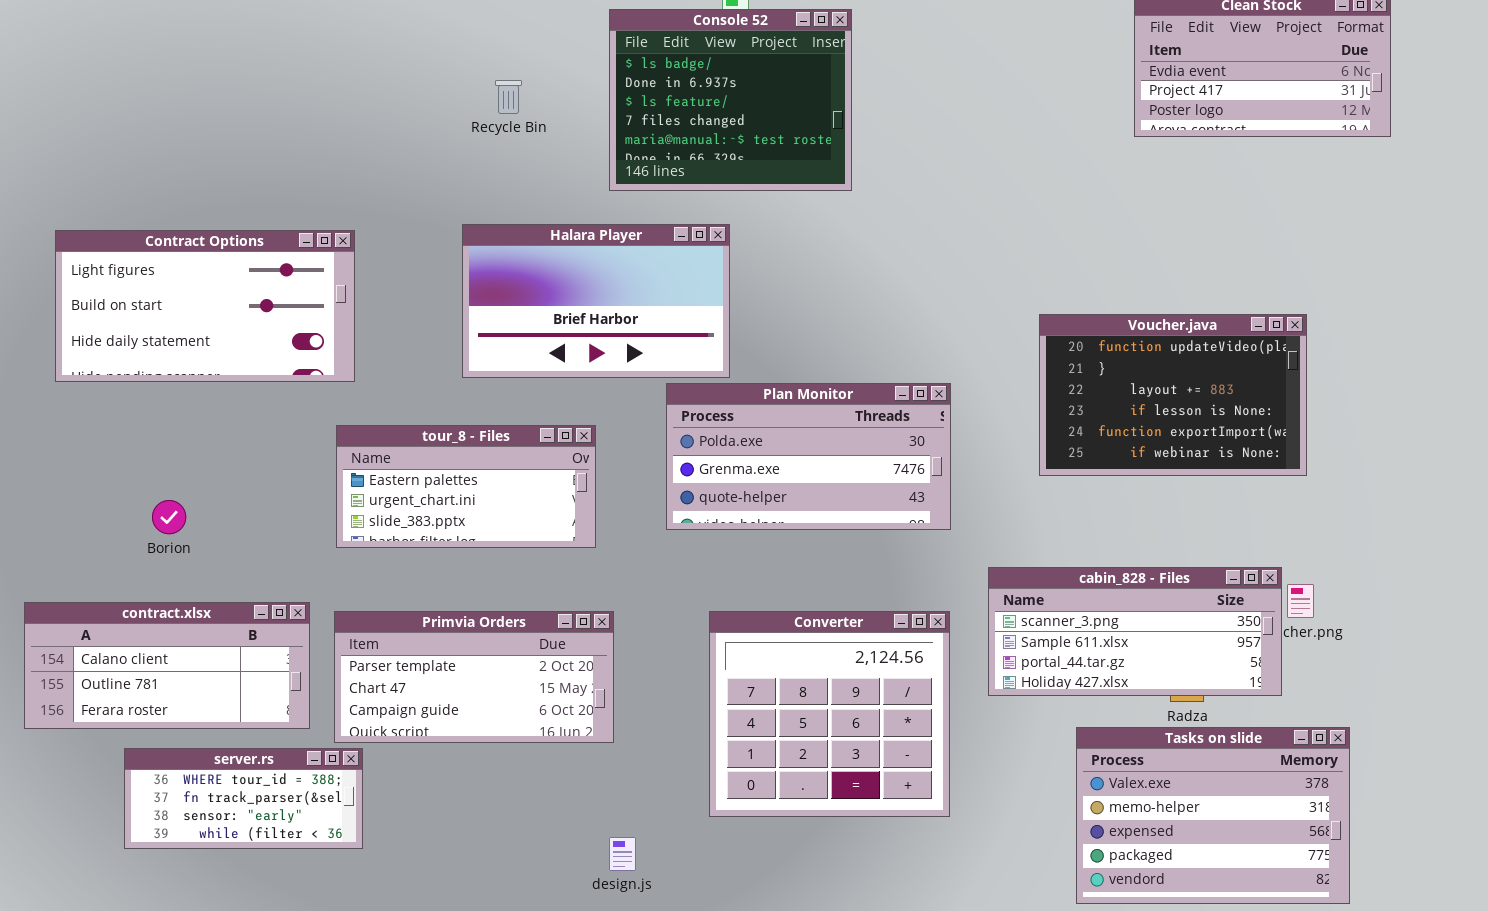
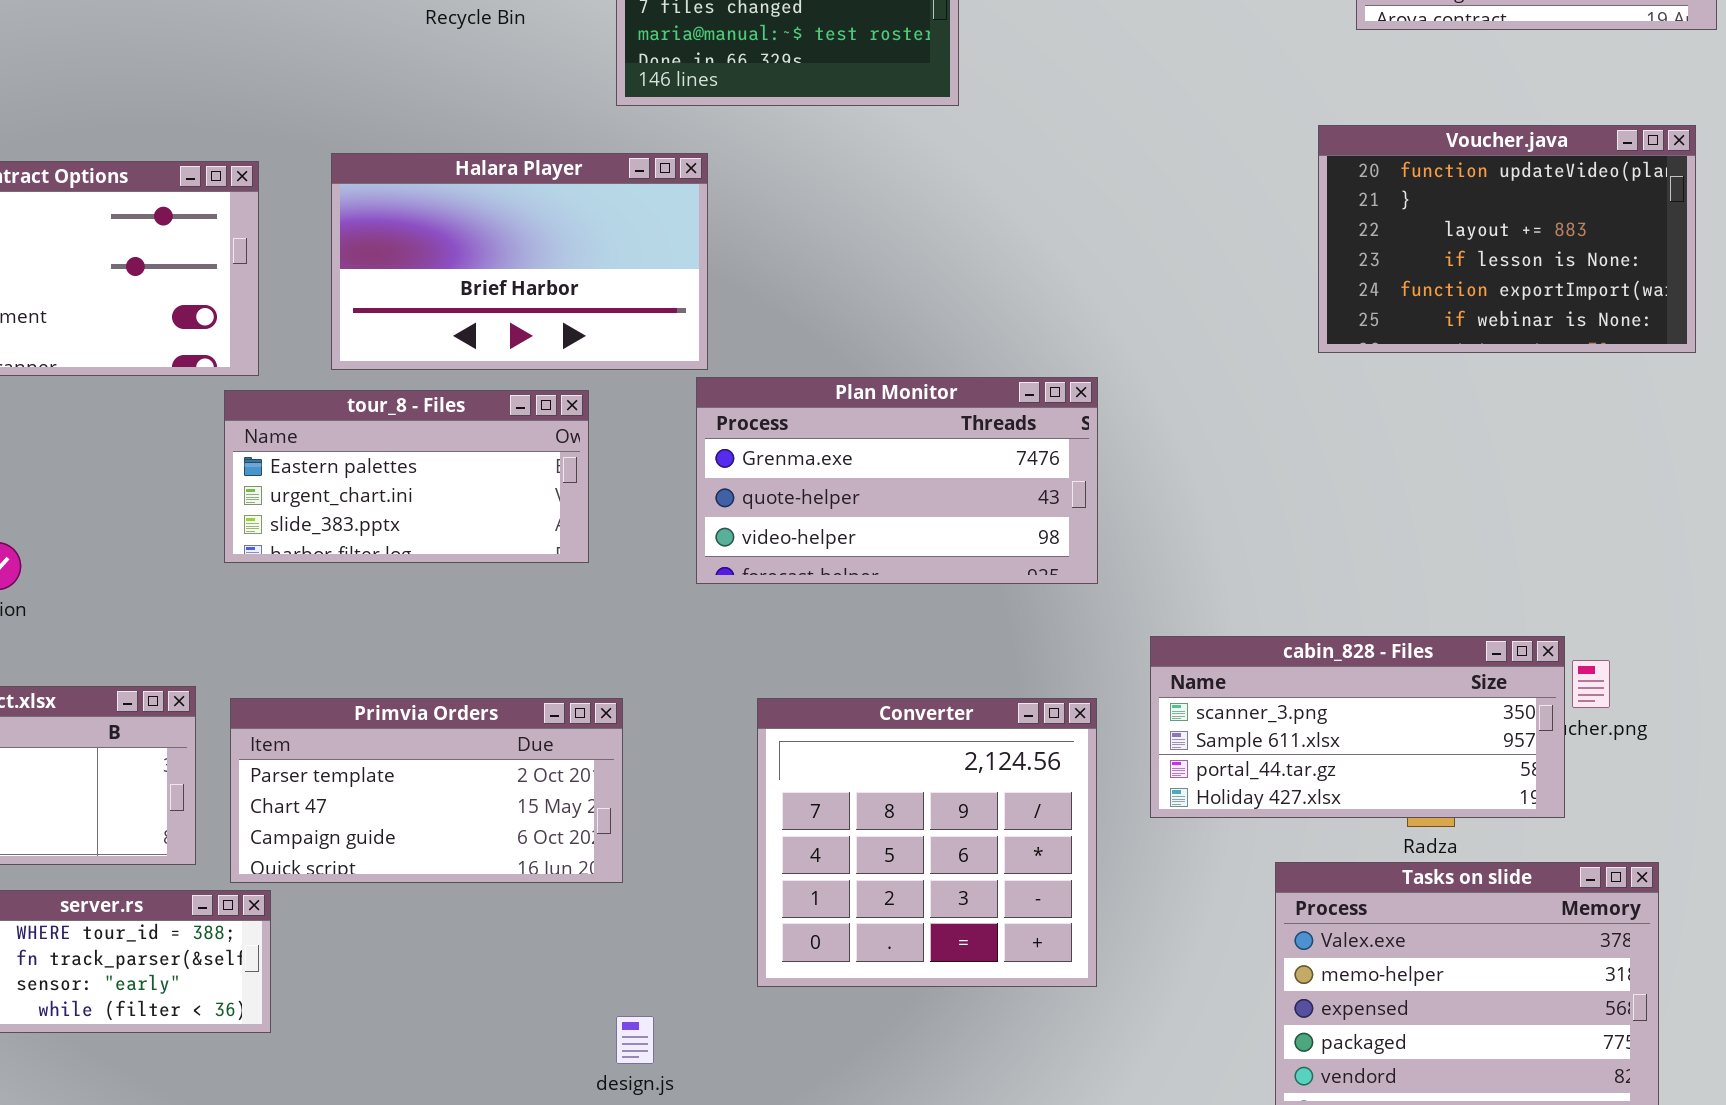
Halara Player: [462,224,730,378] -> [331,153,708,370], moved
Voucher.java: [1039,314,1307,476] -> [1318,125,1696,353], moved
Plan Monitor: [666,383,951,530] -> [696,377,1098,584], scrolled down 1 row
tour_8 - Files: [336,425,596,548] -> [224,390,589,563], moved

